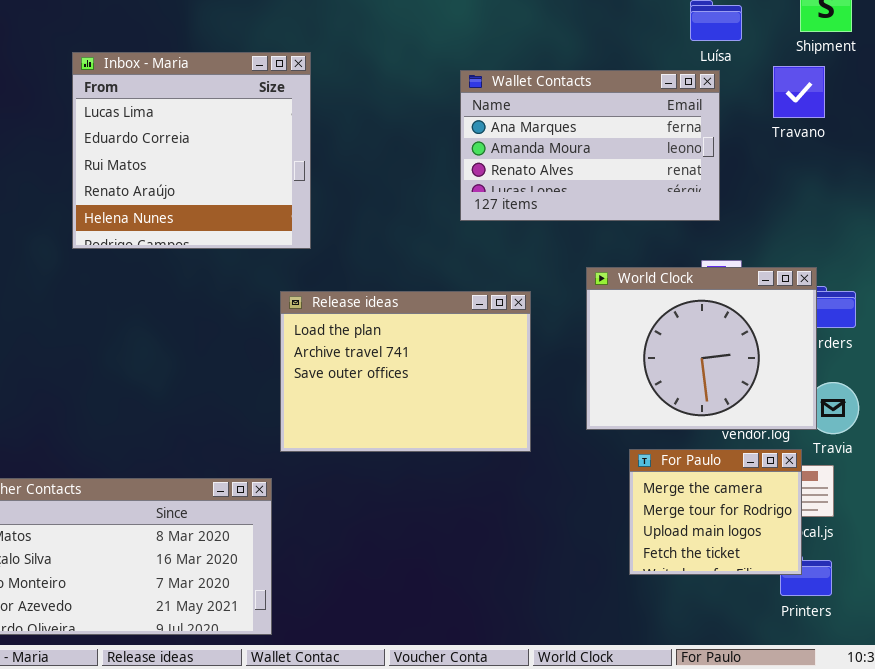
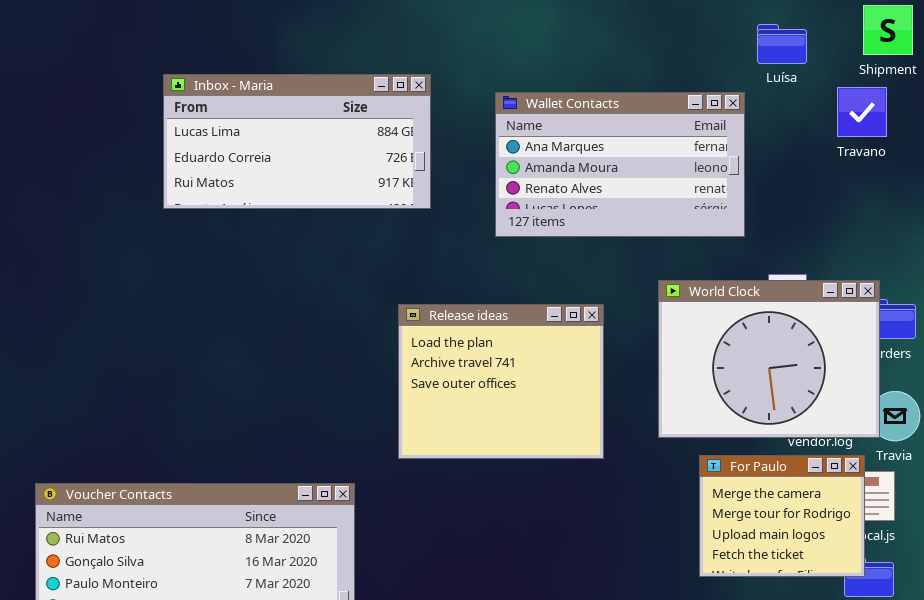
Inbox - Maria: [72,52,311,249] -> [163,74,431,209], resized
Wallet Contacts: [460,70,720,221] -> [495,92,745,237], moved
Release ideas: [280,291,531,452] -> [398,304,604,459], resized

